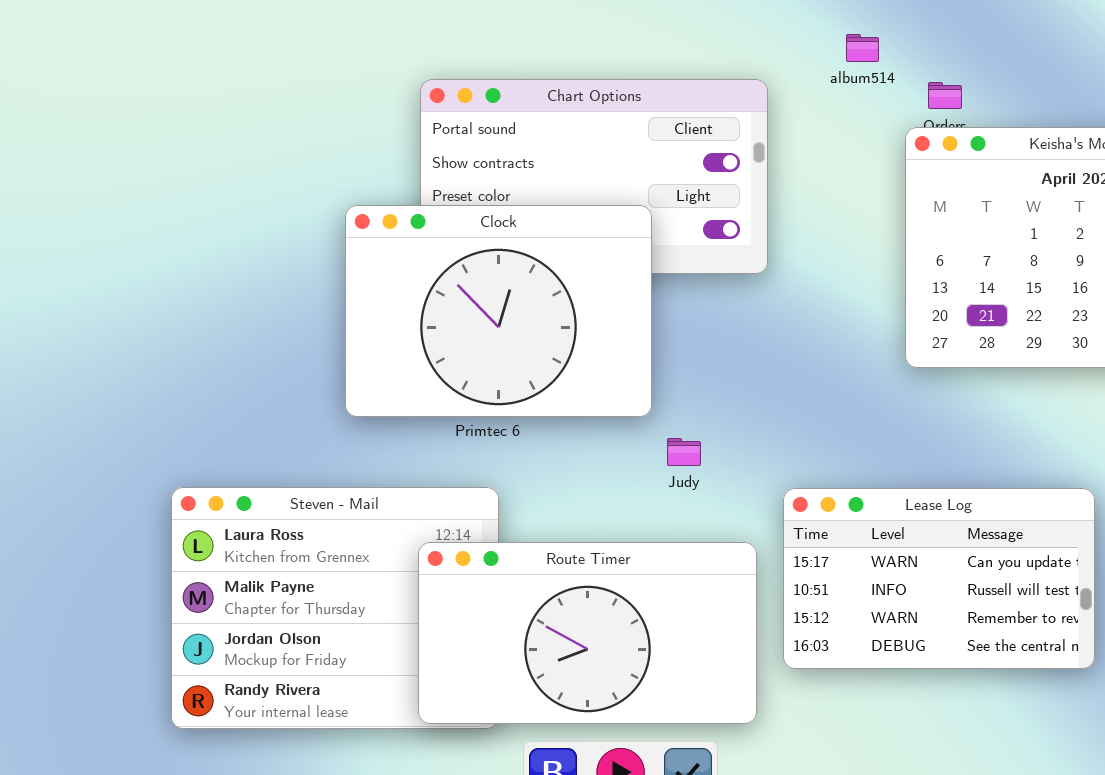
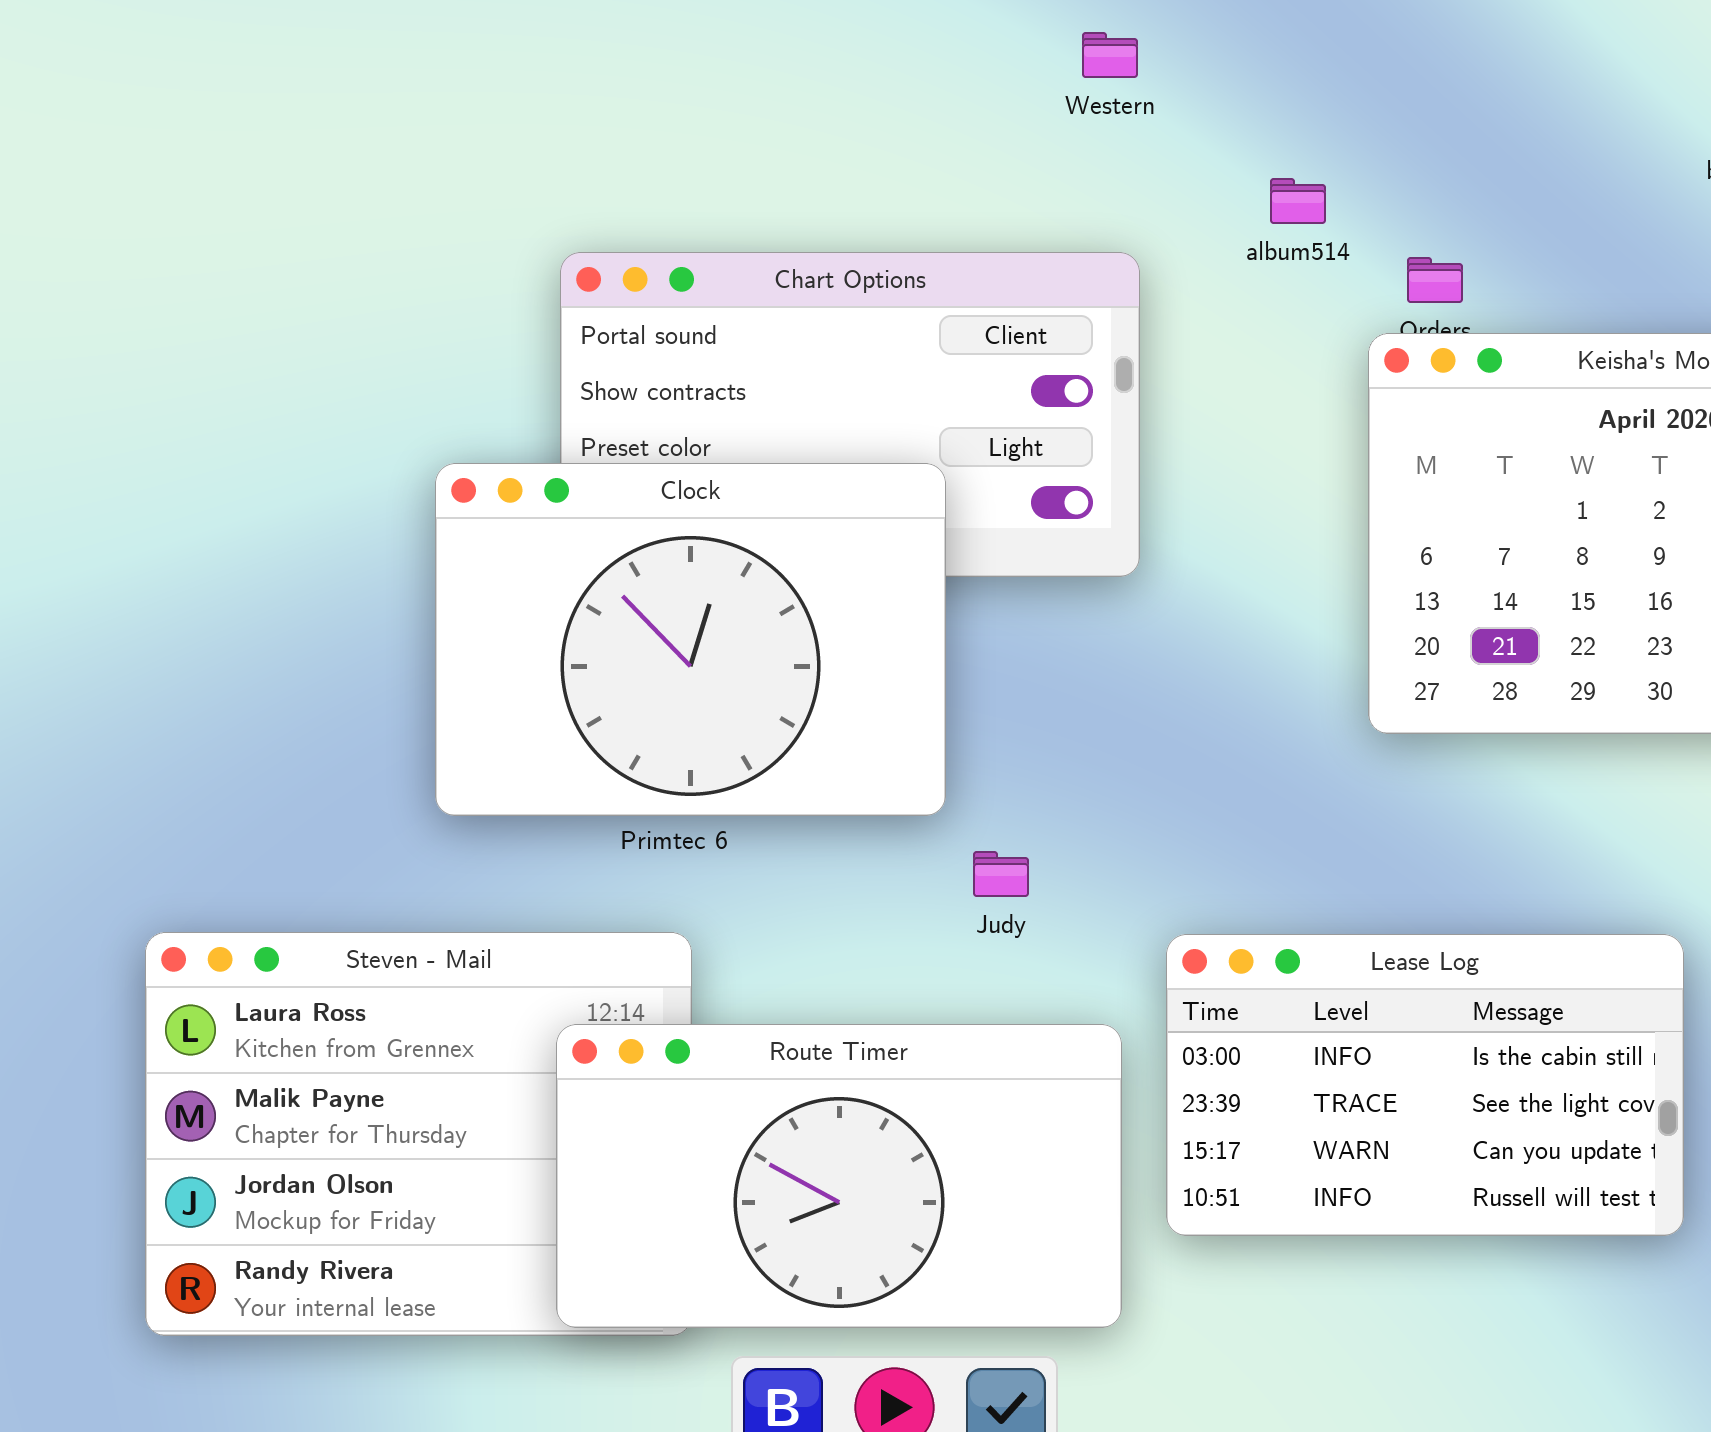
Lease Log: [783,488,1095,669] -> [1166,934,1684,1236], scrolled up 2 rows

